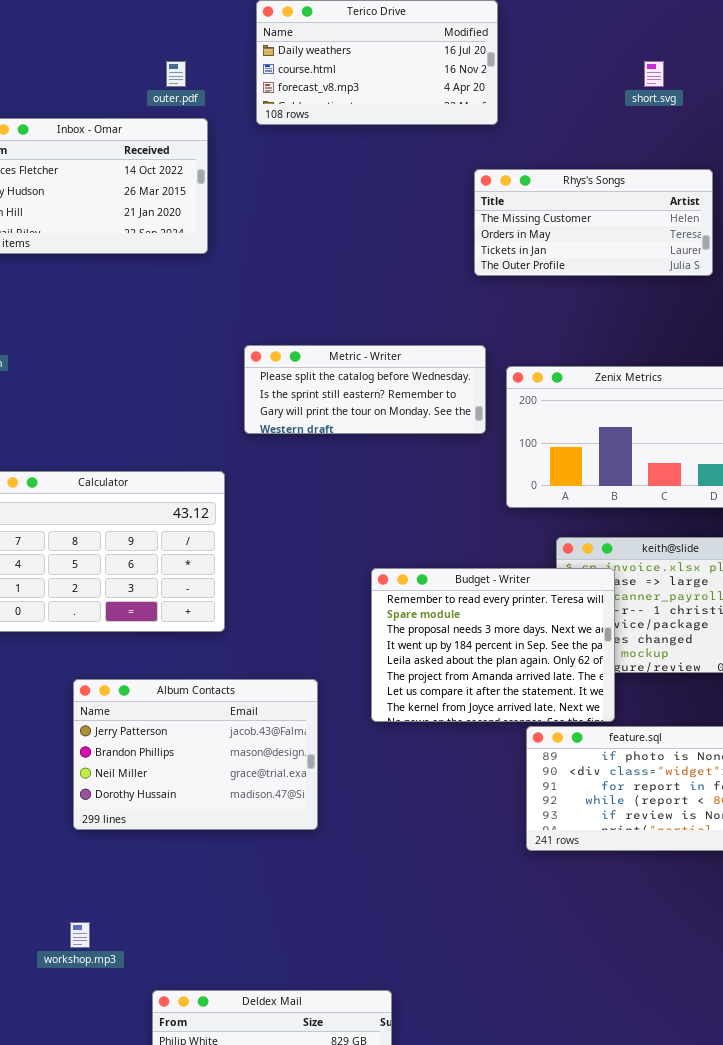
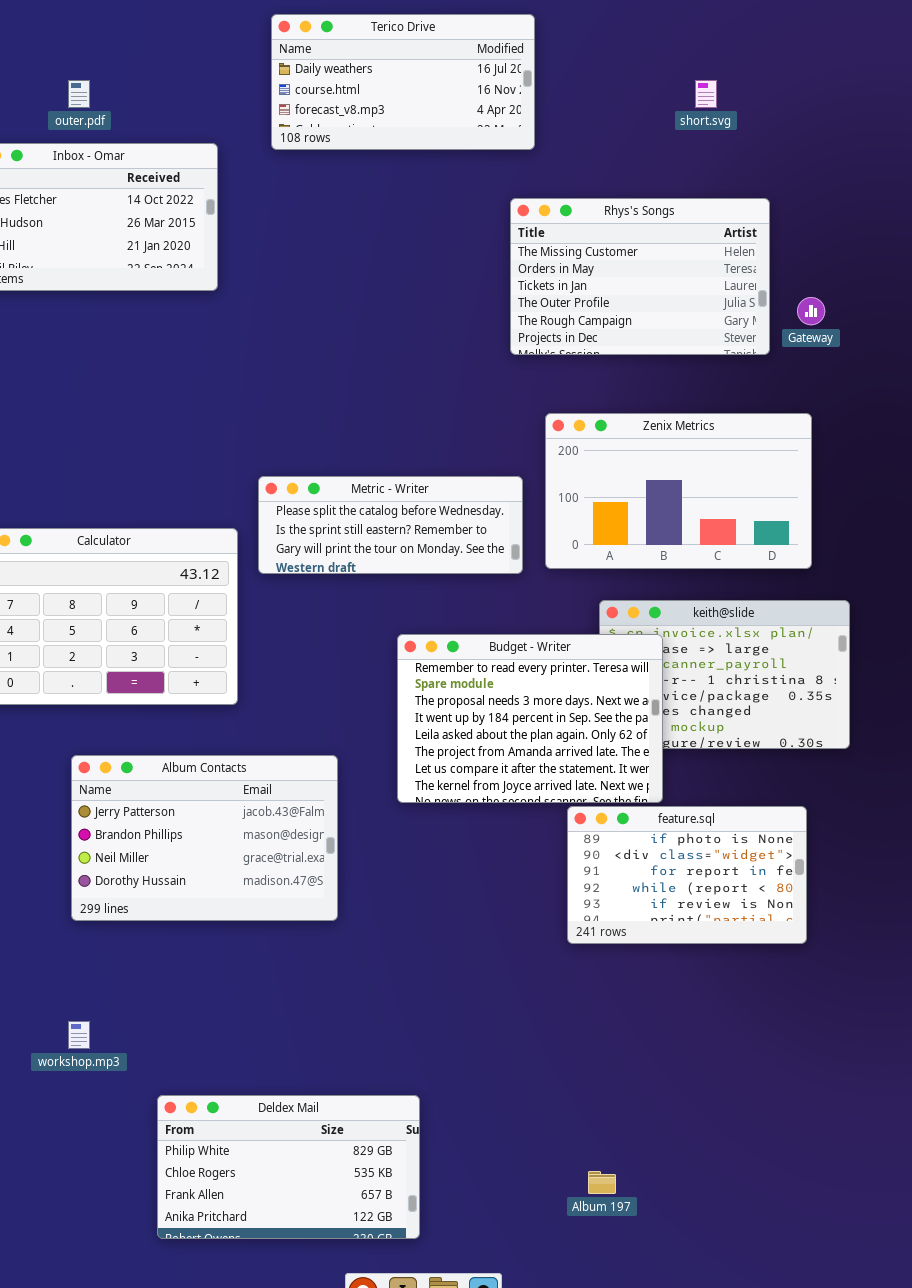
outer.pdf: [166,61,186,87] -> [68,80,90,108], moved
Rhys's Songs: [474,169,713,276] -> [510,198,770,355], resized
Metric - Writer: [244,345,486,434] -> [258,476,523,574], moved

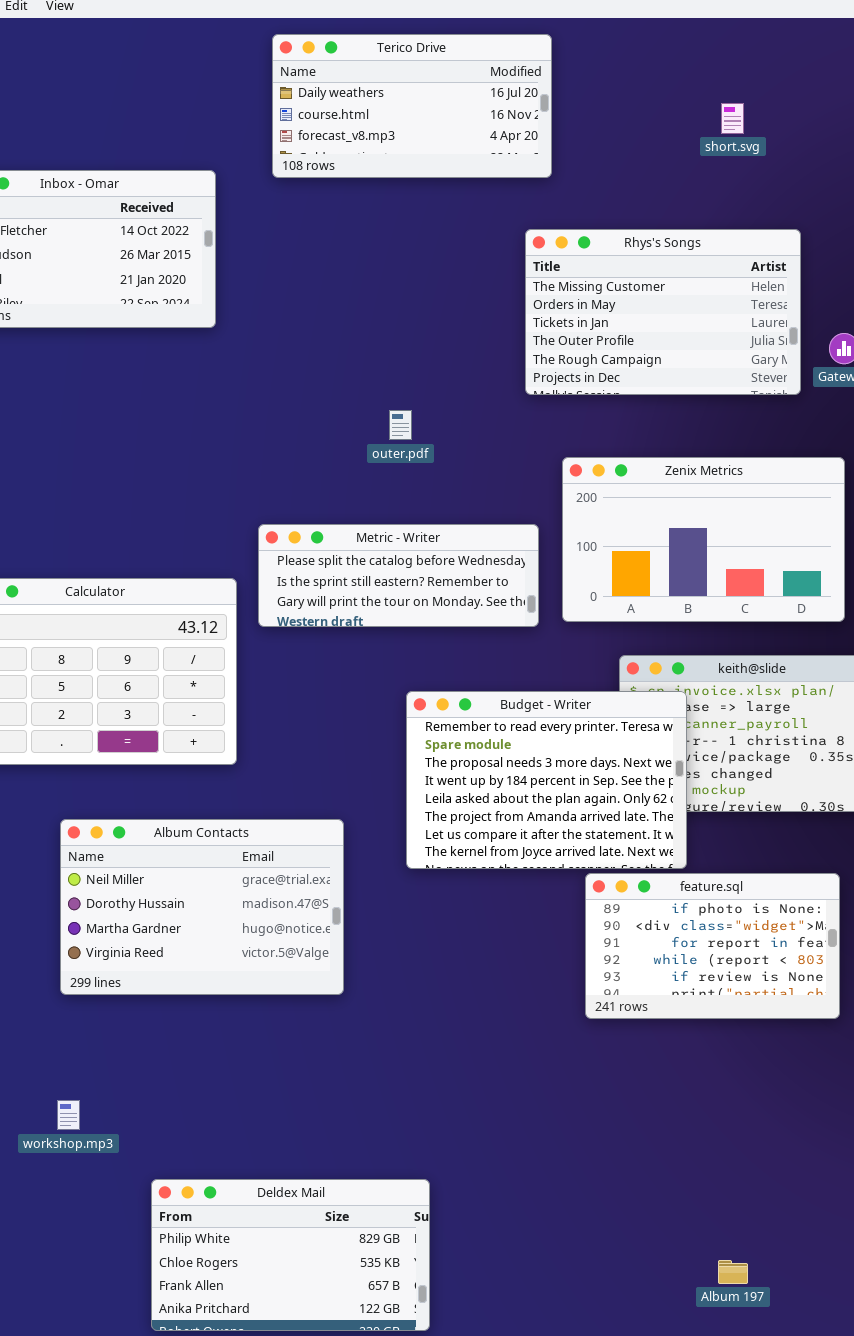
outer.pdf: [68,80,90,108] -> [389,410,412,440], moved
Album Contacts: [71,755,338,921] -> [60,819,344,995], scrolled down 2 rows
Album 197: [588,1171,616,1194] -> [718,1260,748,1284], moved

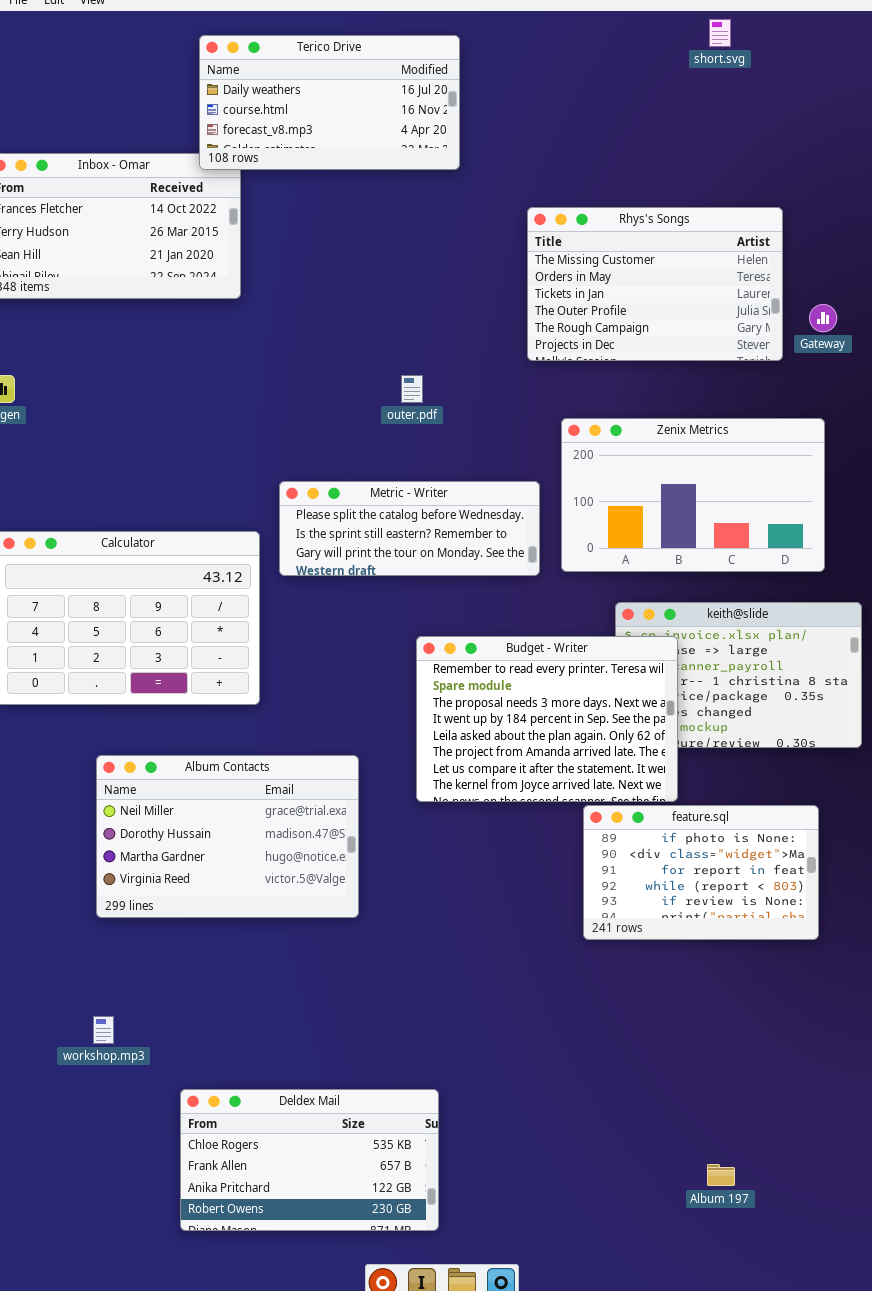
Terico Drive: [272,34,552,178] -> [199,35,460,170], moved
short.svg: [721,103,744,134] -> [709,19,731,47], moved
Deldex Mail: [151,1179,430,1331] -> [180,1089,439,1231], scrolled down 1 row

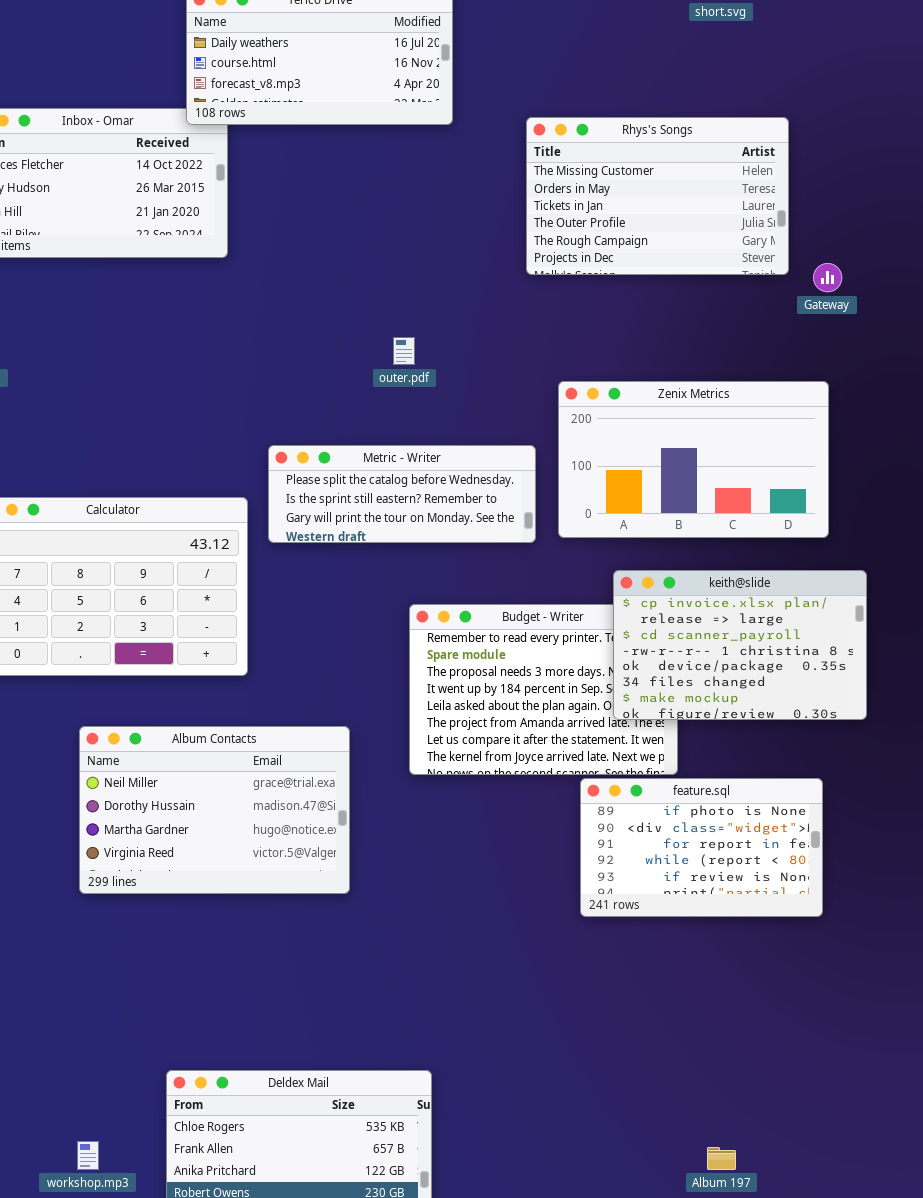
Rhys's Songs: [527,207,783,361] -> [526,117,789,275], moved
keith@slide: [615,602,862,748] -> [613,570,867,720], raised
workshop.mp3: [93,1016,114,1044] -> [77,1141,99,1170], moved

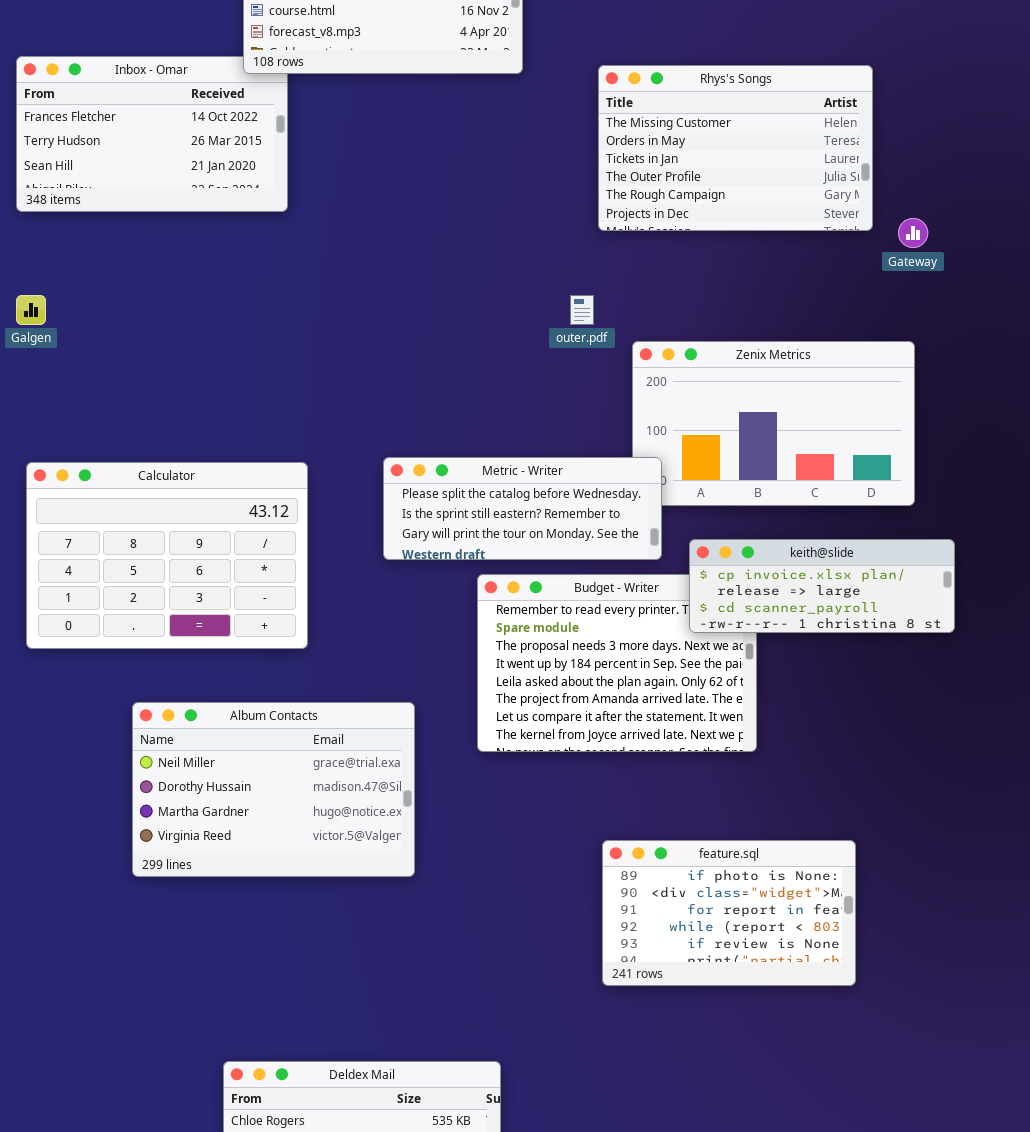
outer.pdf: [393,337,415,365] -> [570,295,594,325], moved
Metric - Writer: [268,445,536,543] -> [383,457,662,560], moved
keith@slide: [613,570,867,720] -> [689,539,955,633], resized
feature.sql: [580,778,823,917] -> [602,840,856,986], moved

